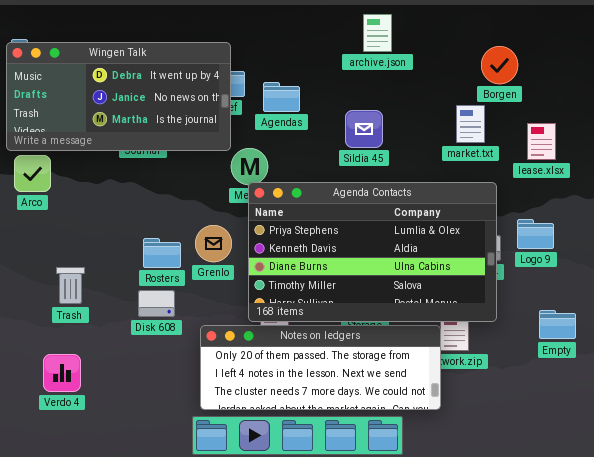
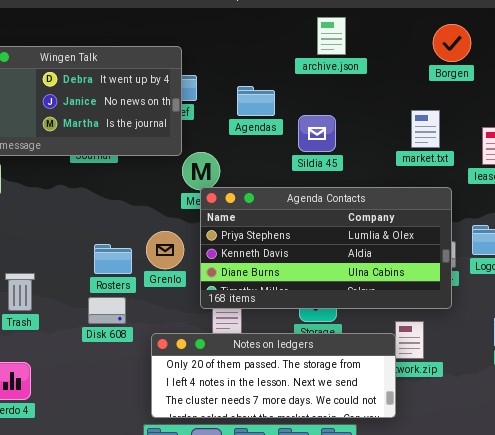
Borgen: [481,46,518,84] -> [433,24,471,62], moved
Agendas: [263,82,300,112] -> [237,86,275,116], moved
Agenda Contacts: [248,182,497,322] -> [200,187,452,309], resized

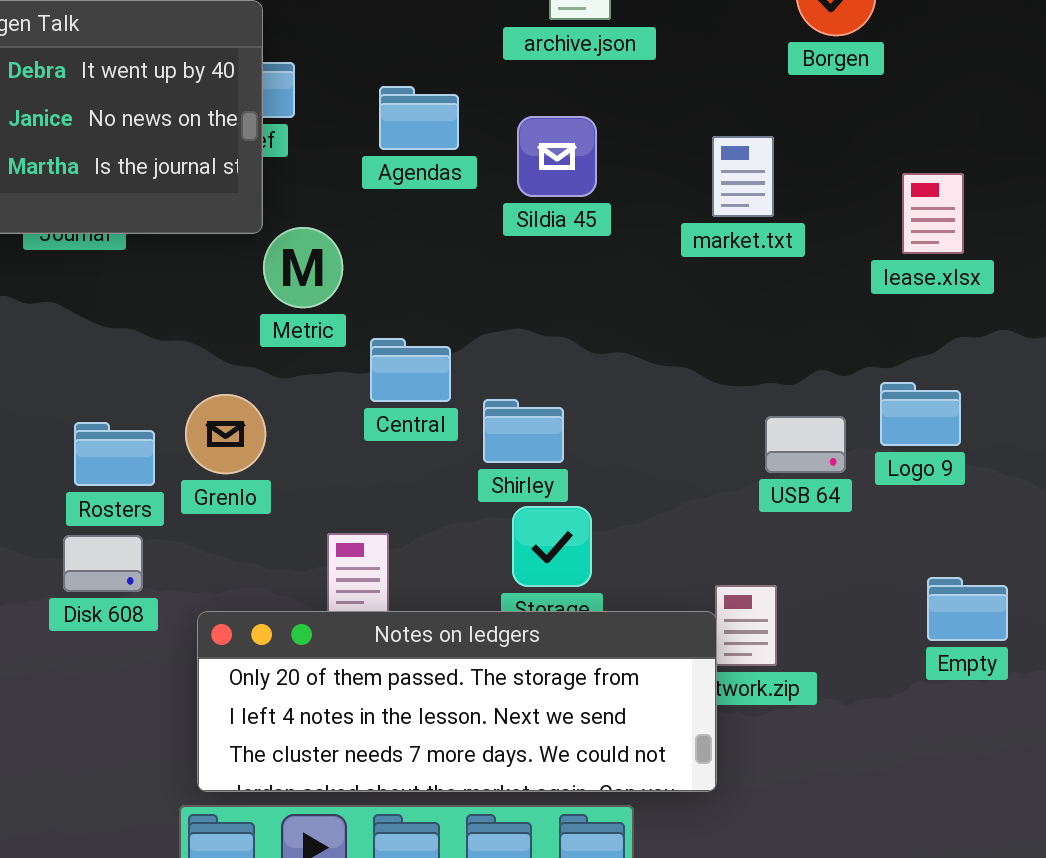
market.txt: [411,110,440,148] -> [712,136,774,217], moved
Sildia 45: [298,115,336,152] -> [517,116,597,197], moved
Agenda Contacts: [200,187,452,309] -> none, closed

